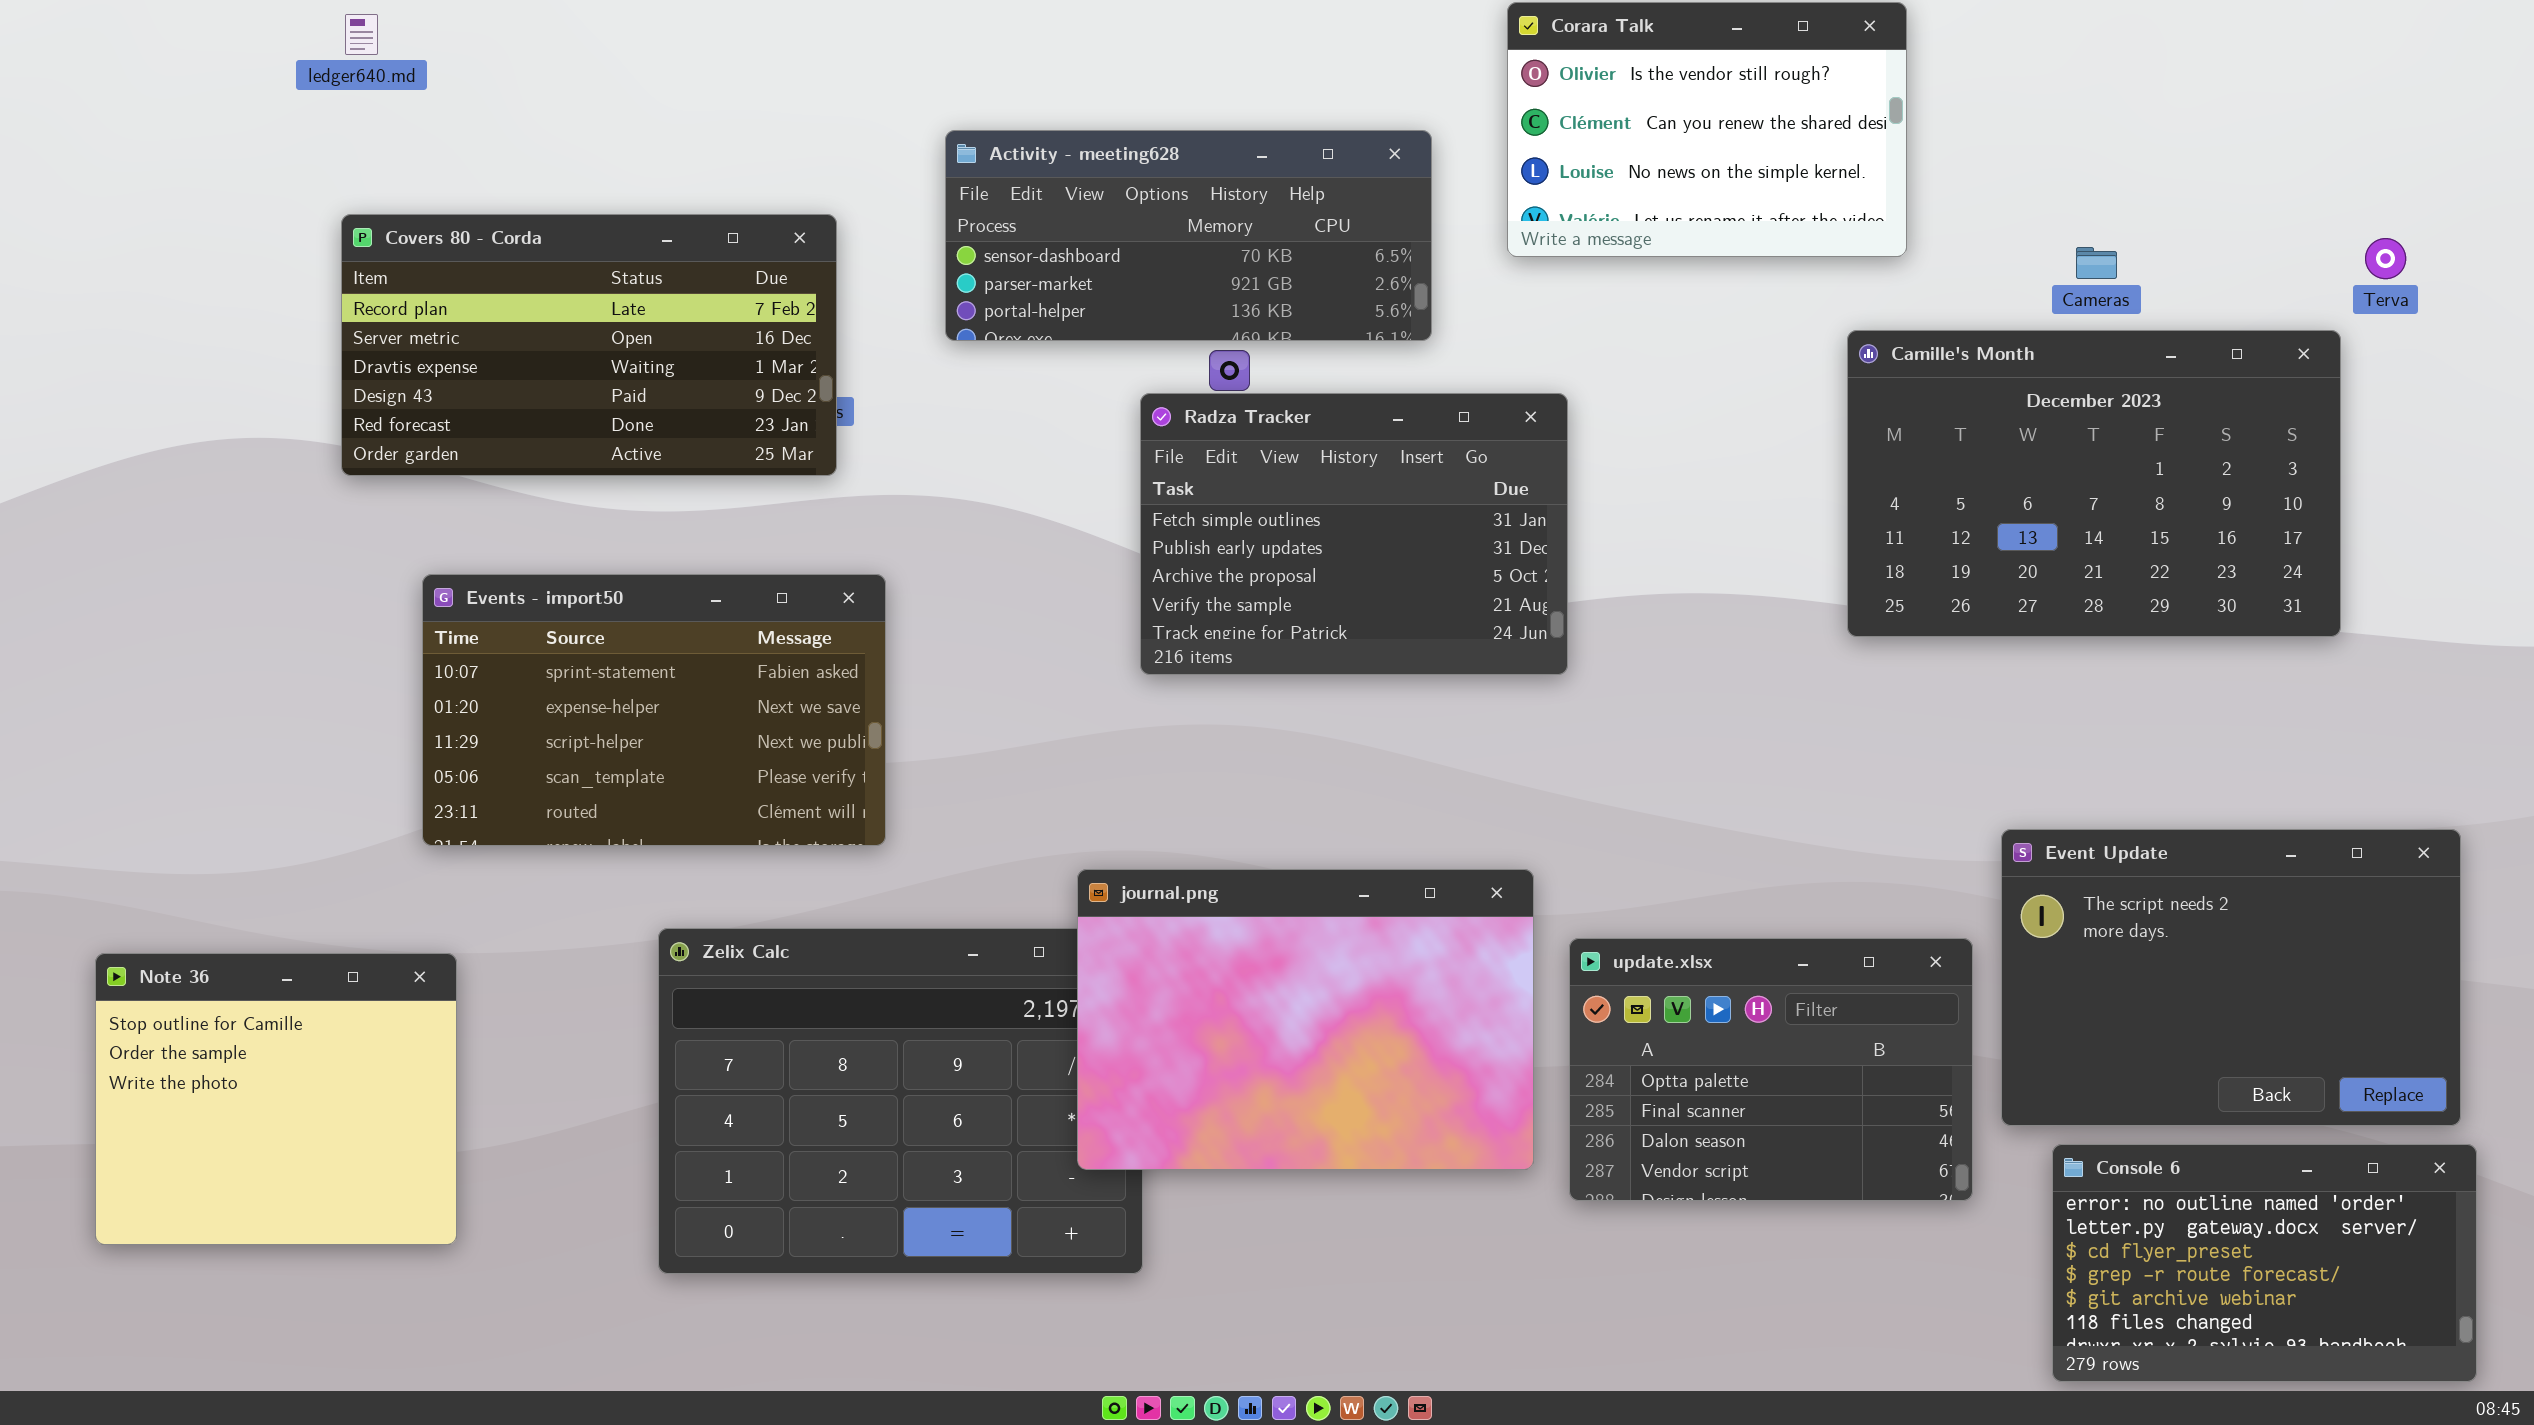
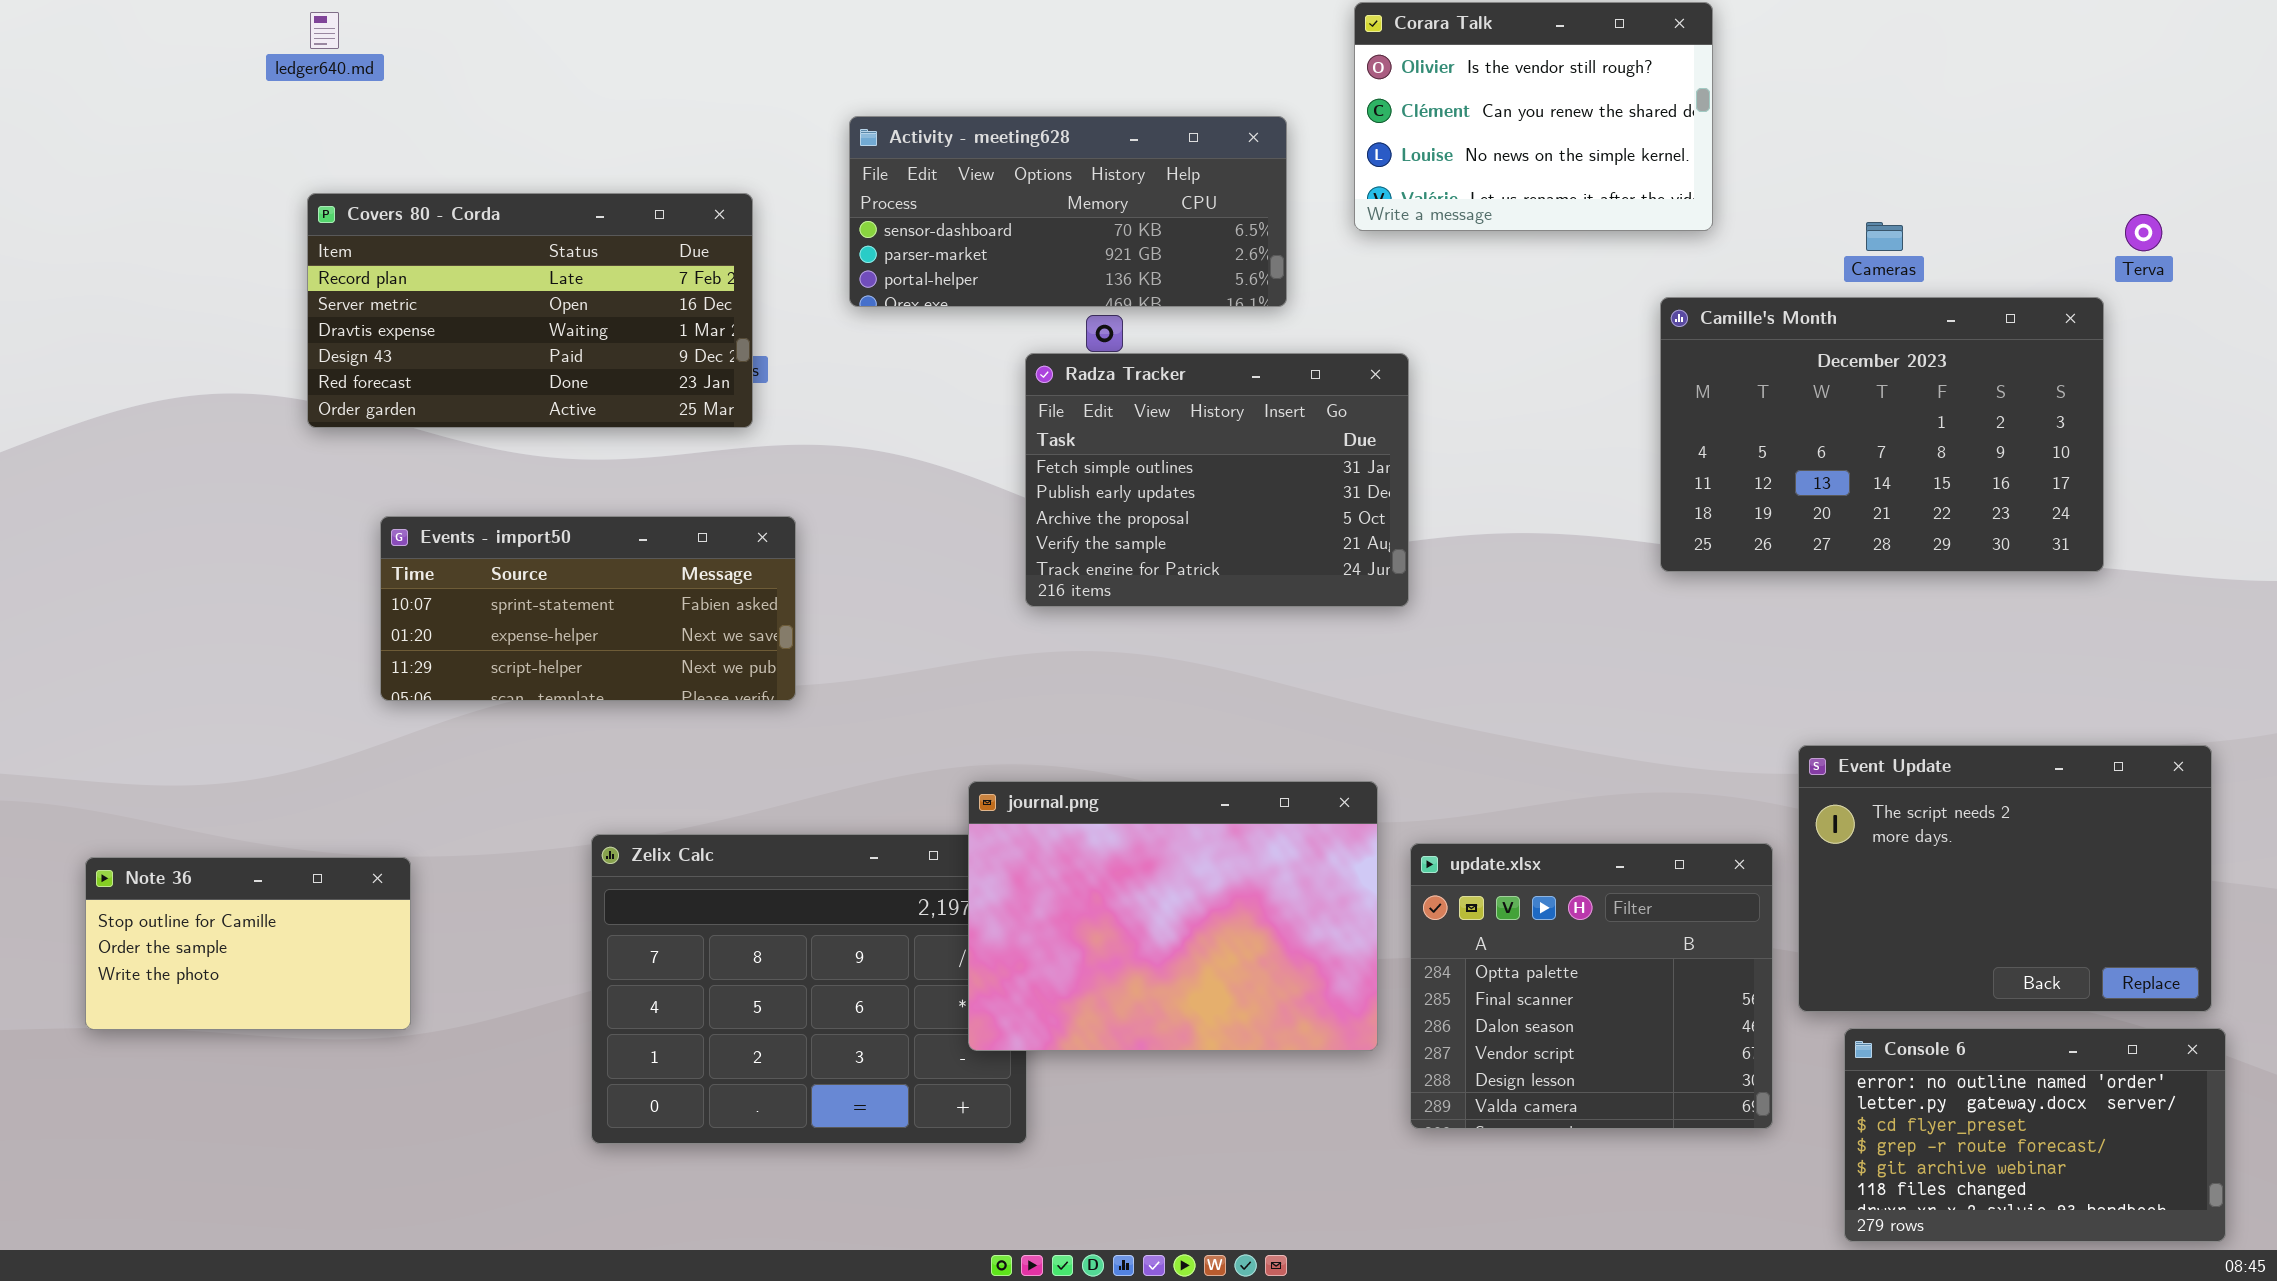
Events - import50: [422,574,886,846] -> [380,516,796,701], resized
update.xlsx: [1569,938,1973,1201] -> [1410,843,1773,1129], resized
Note 36: [95,953,457,1245] -> [85,857,411,1030], resized

